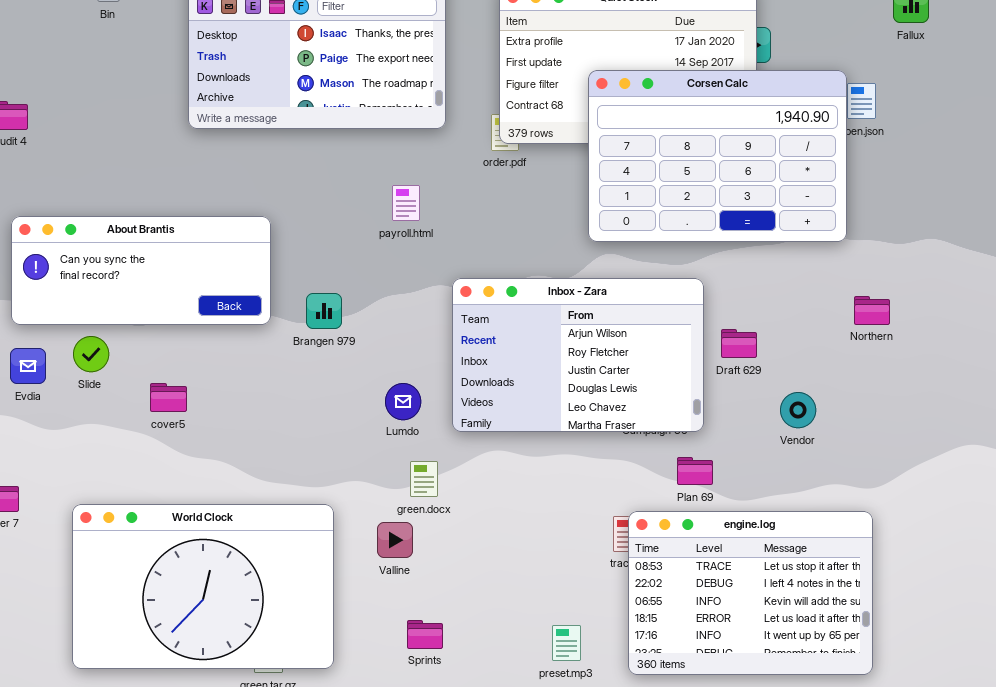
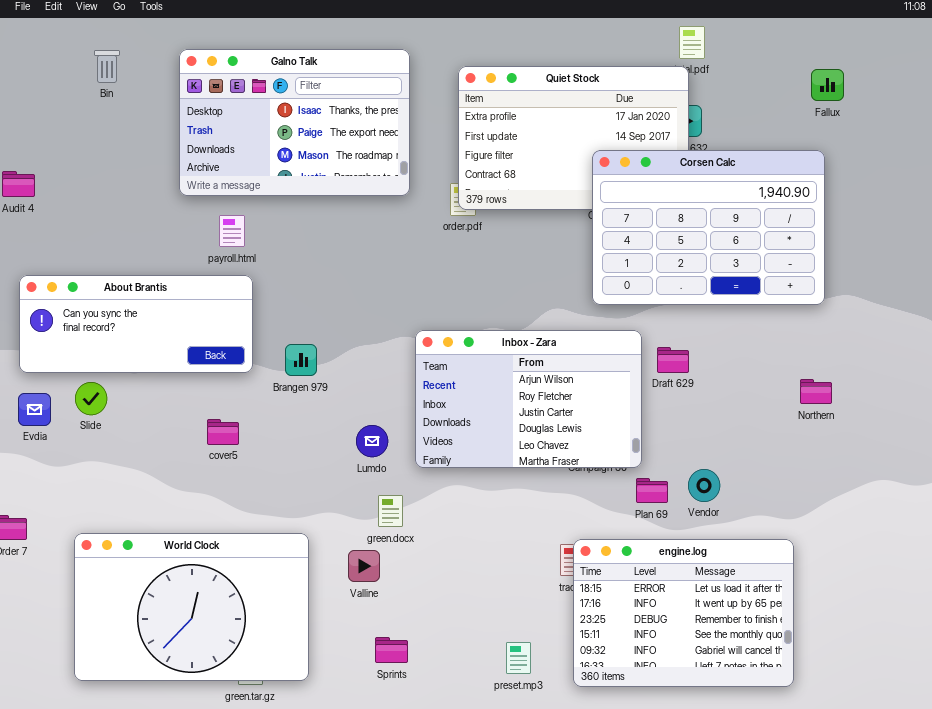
Corsen Calc: [588,70,847,242] -> [592,150,825,305], moved
payroll.html: [392,185,420,221] -> [219,215,245,247], moved
Northern: [854,296,890,325] -> [800,379,832,404], moved
Draft 629: [721,329,757,358] -> [657,347,689,373], moved
cover5: [150,383,187,412] -> [207,419,239,445], moved
Vendor: [780,392,816,428] -> [688,469,720,502], moved
Plan 69: [677,457,713,485] -> [636,478,668,503], moved
engine.log: [628,511,873,675] -> [573,539,794,687], scrolled down 3 rows

